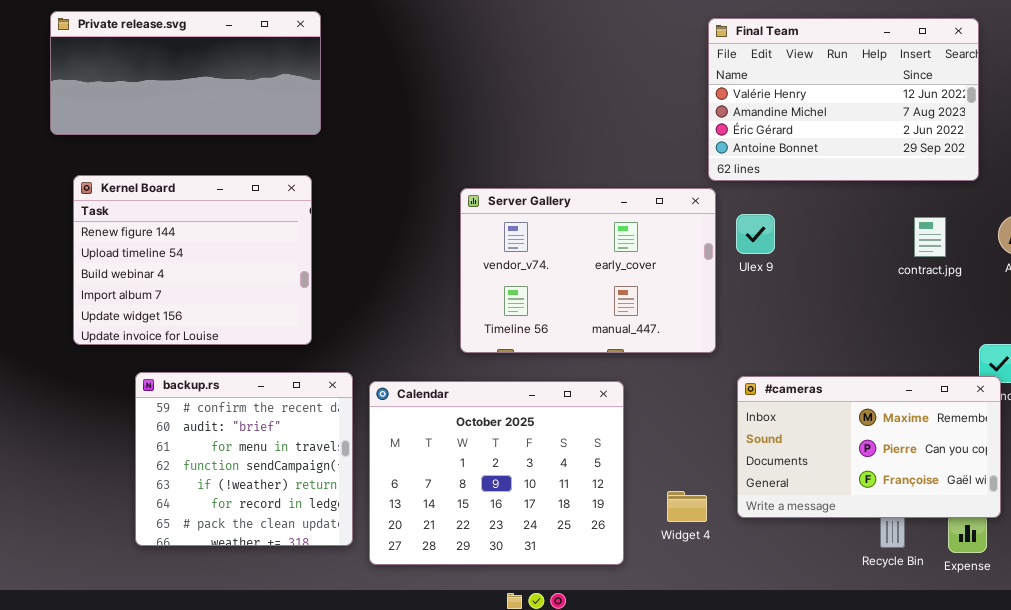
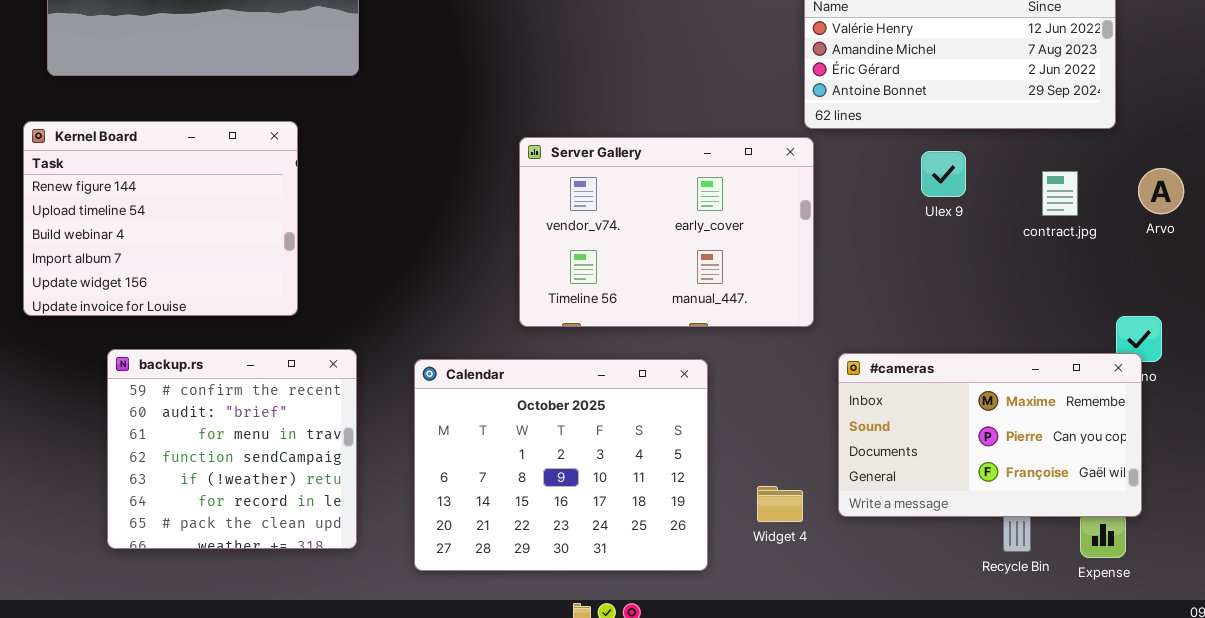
Kernel Board: [73,175,312,345] -> [23,121,298,316], moved
Ulex 9: [736,214,775,254] -> [921,151,966,197], moved
backup.rs: [135,372,353,546] -> [107,349,357,549], moved

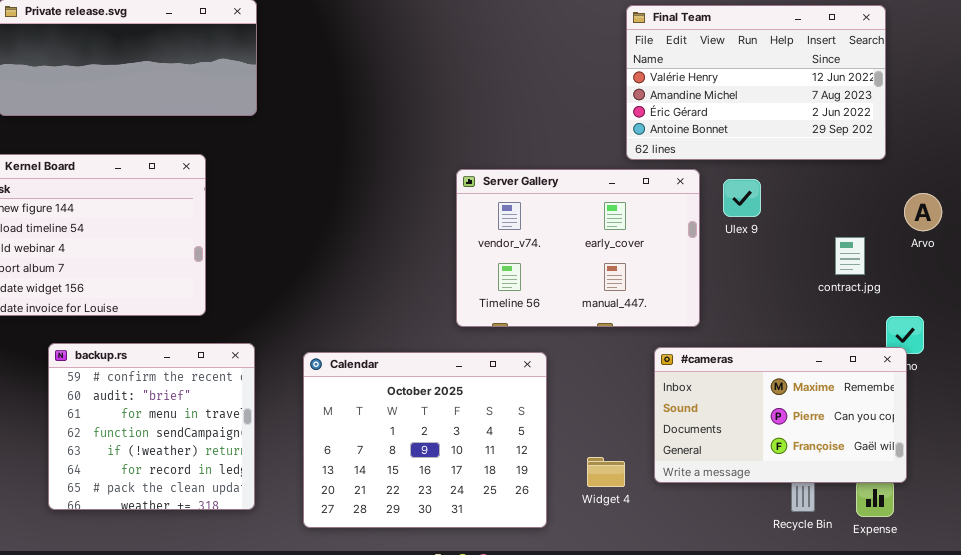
Server Gallery: [519,137,814,327] -> [456,169,700,327], moved
contract.jpg: [1042,171,1078,216] -> [835,237,865,275], moved

